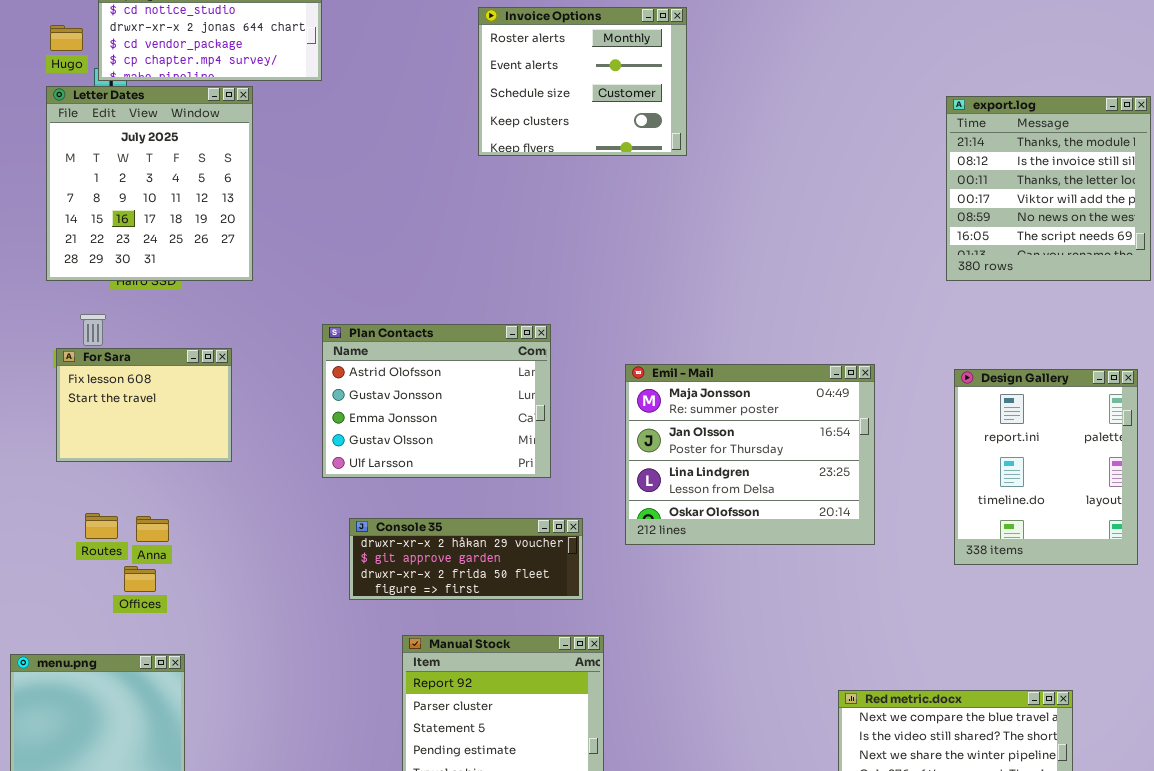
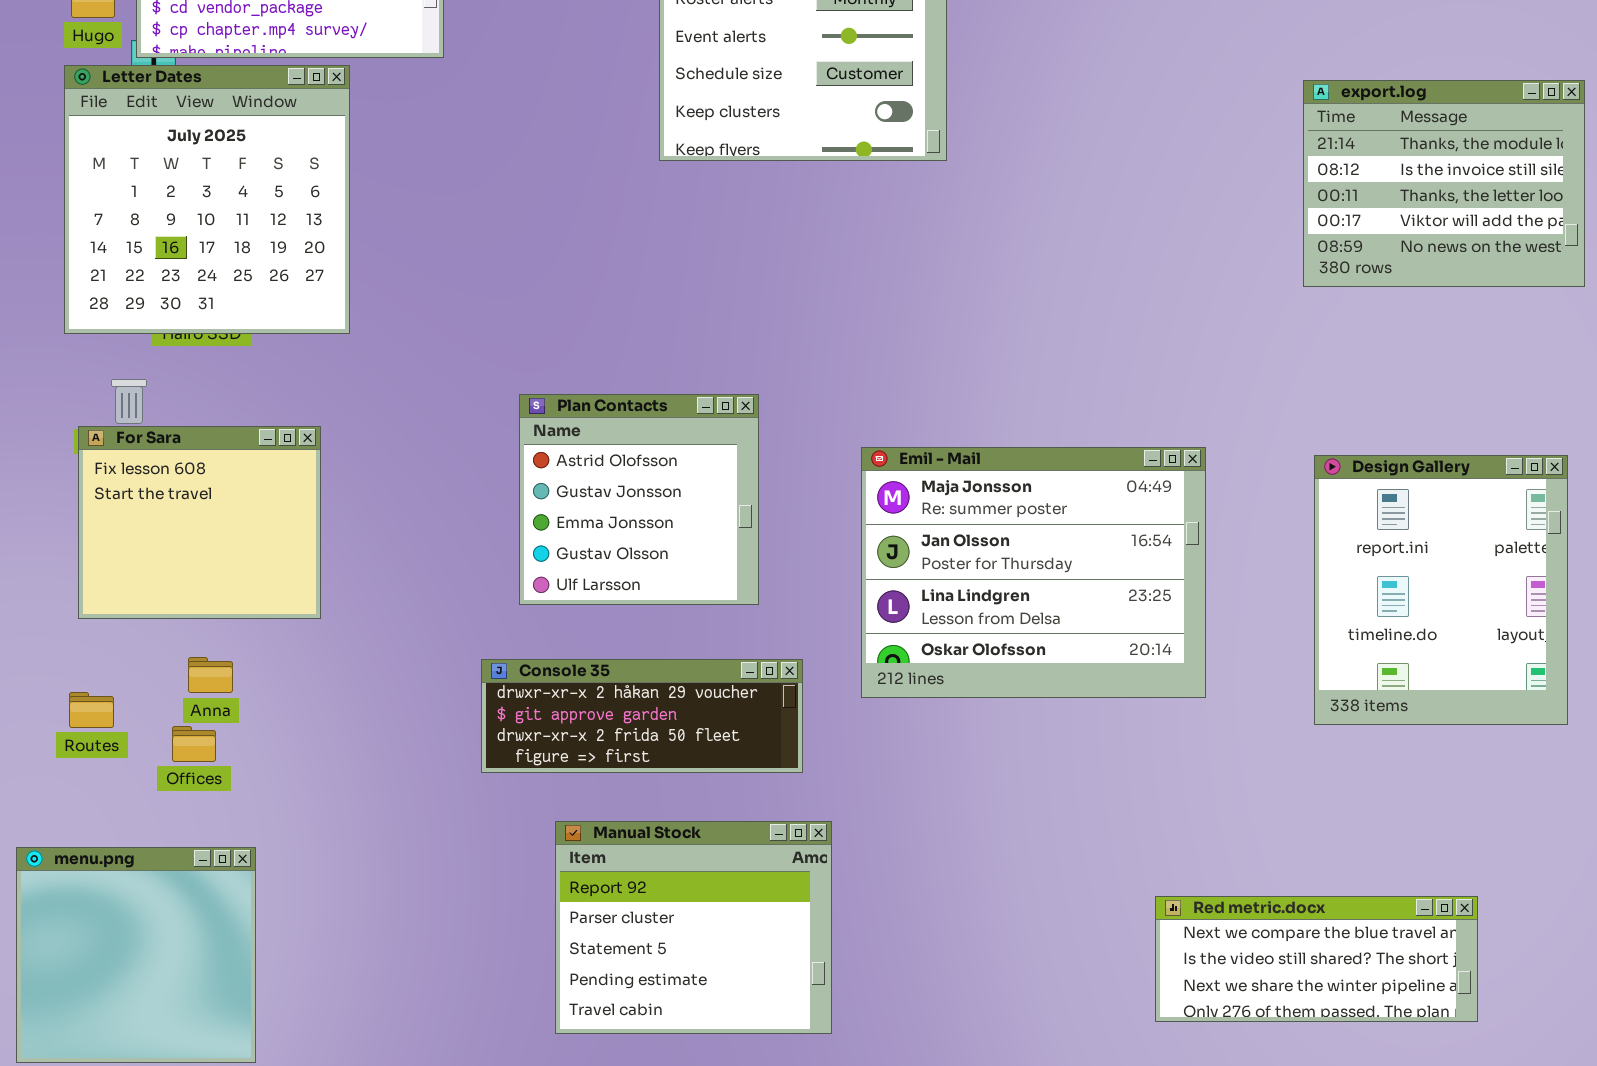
export.log: [946,96,1151,281] -> [1303,80,1585,287], resized
Plan Contacts: [322,324,551,478] -> [519,394,759,605], resized
For Sara: [56,348,232,462] -> [78,426,321,619], resized
Routes: [85,513,118,539] -> [69,692,114,728], moved

